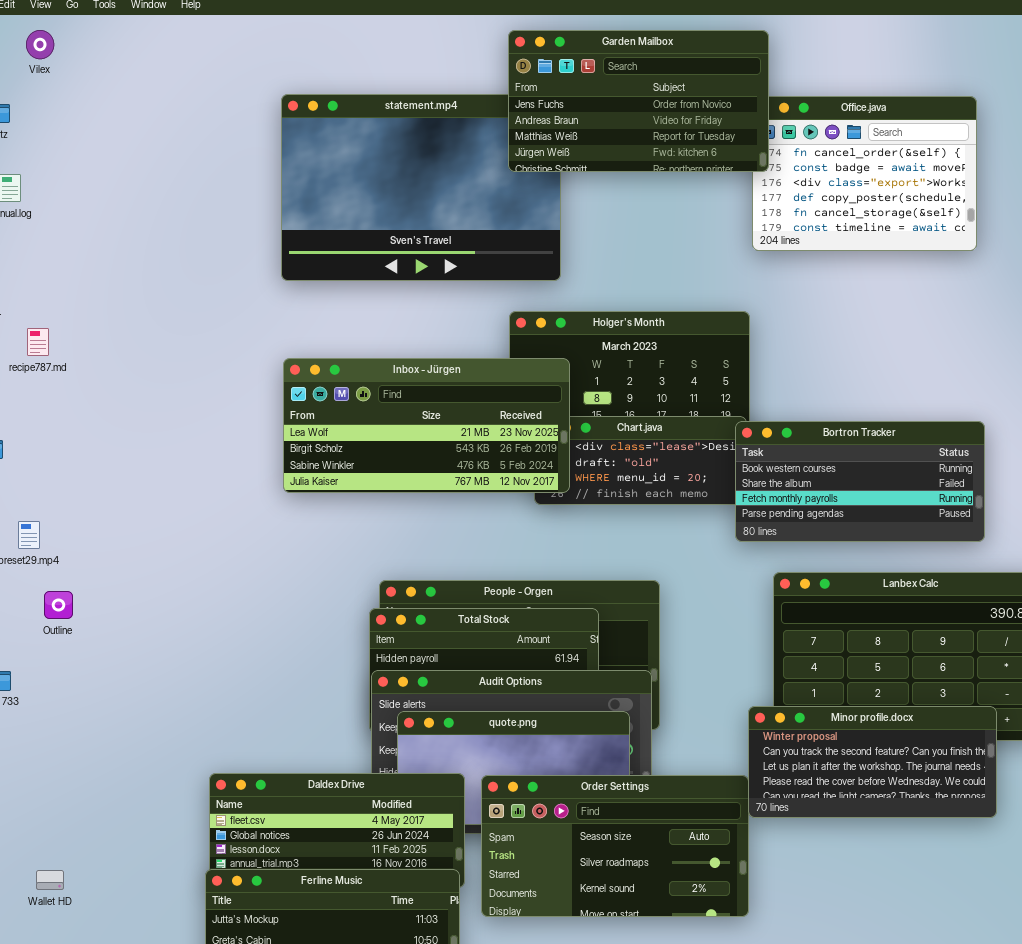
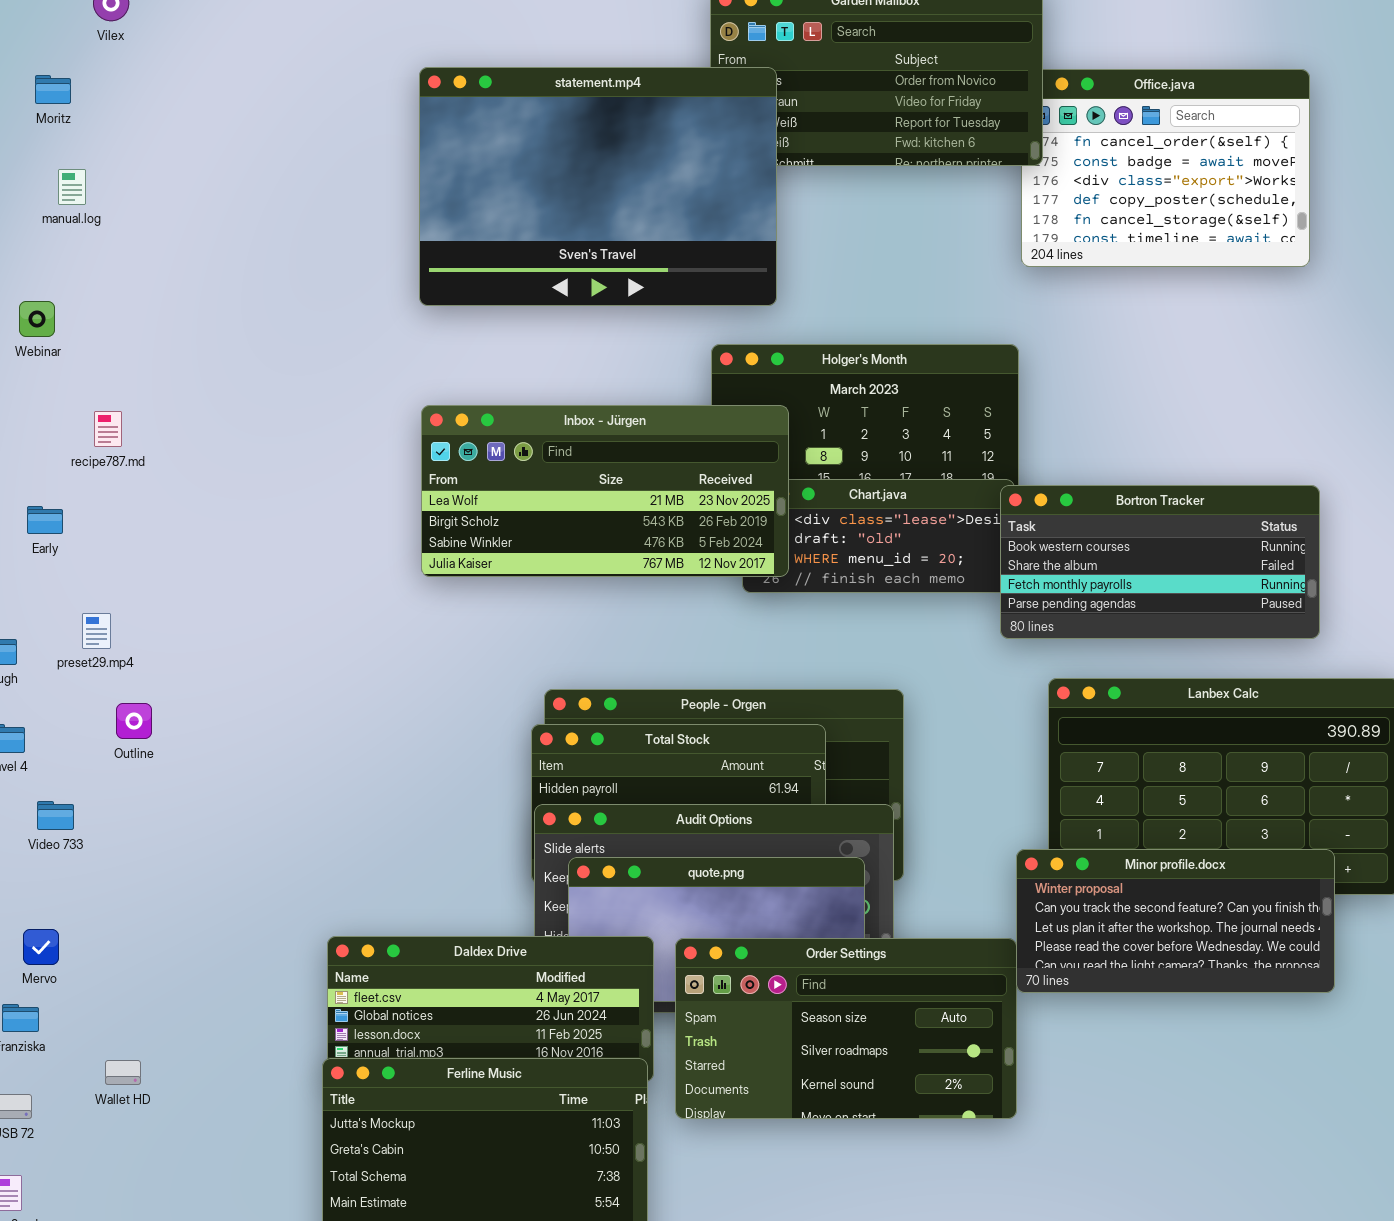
statement.mp4: [281,94,561,281] -> [419,67,777,306], raised
recipe787.md: [27,328,49,356] -> [94,411,122,447], moved

